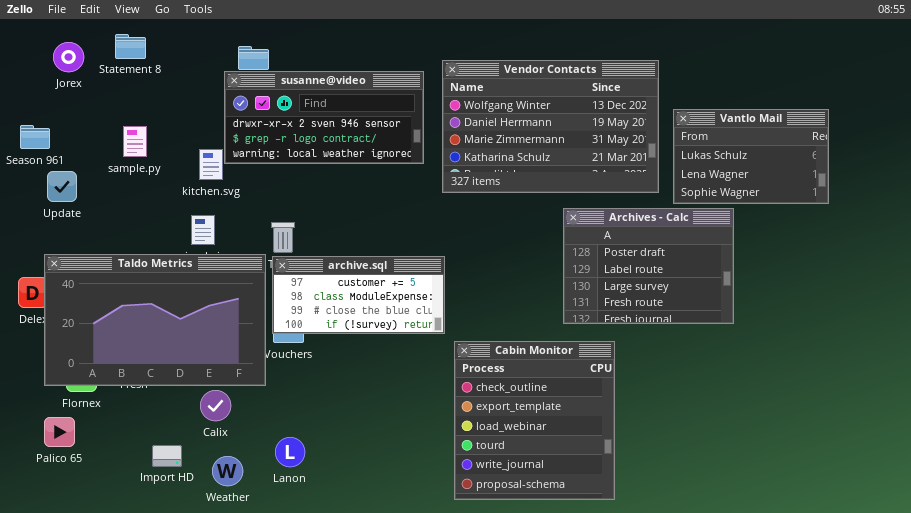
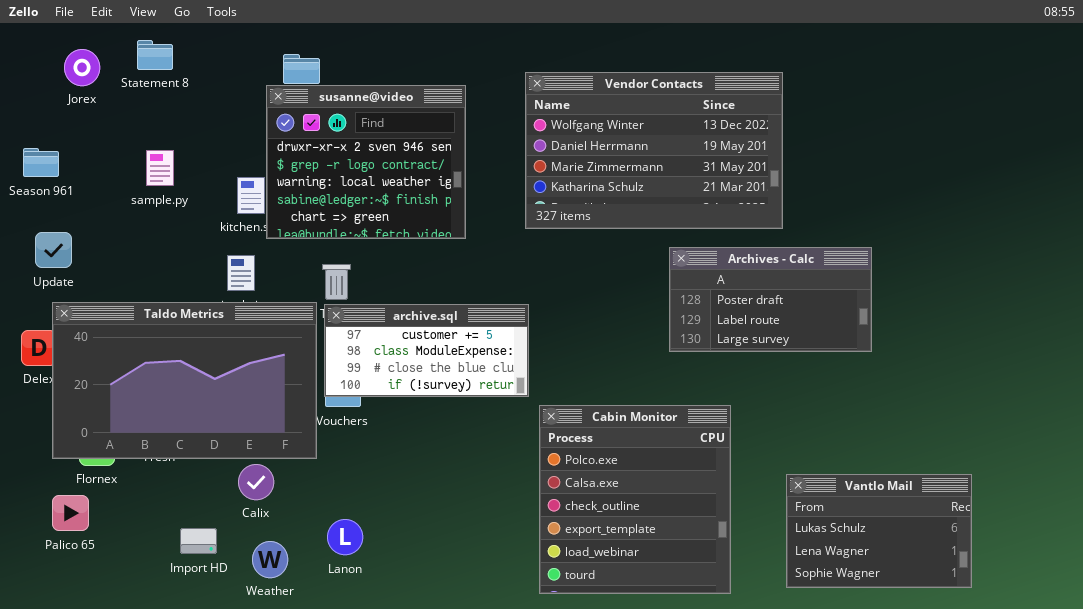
susanne@video: [224,71,424,164] -> [266,85,466,239], resized
Vantlo Mail: [673,109,829,204] -> [786,474,972,588], moved
Update: [47,171,77,202] -> [35,232,72,268], moved
Archives - Calc: [563,208,734,324] -> [669,247,872,352], resized
Cabin Monitor: [454,341,615,500] -> [539,405,731,594], scrolled up 2 rows

